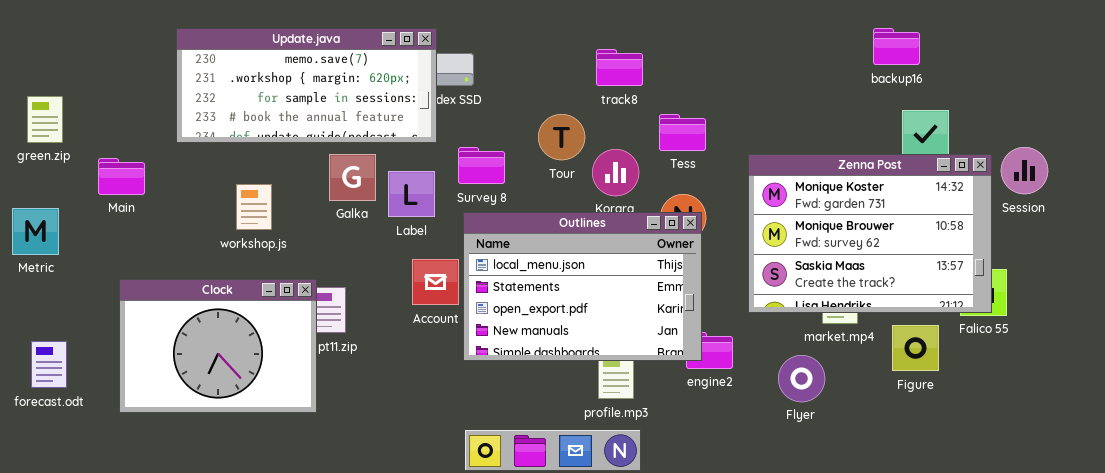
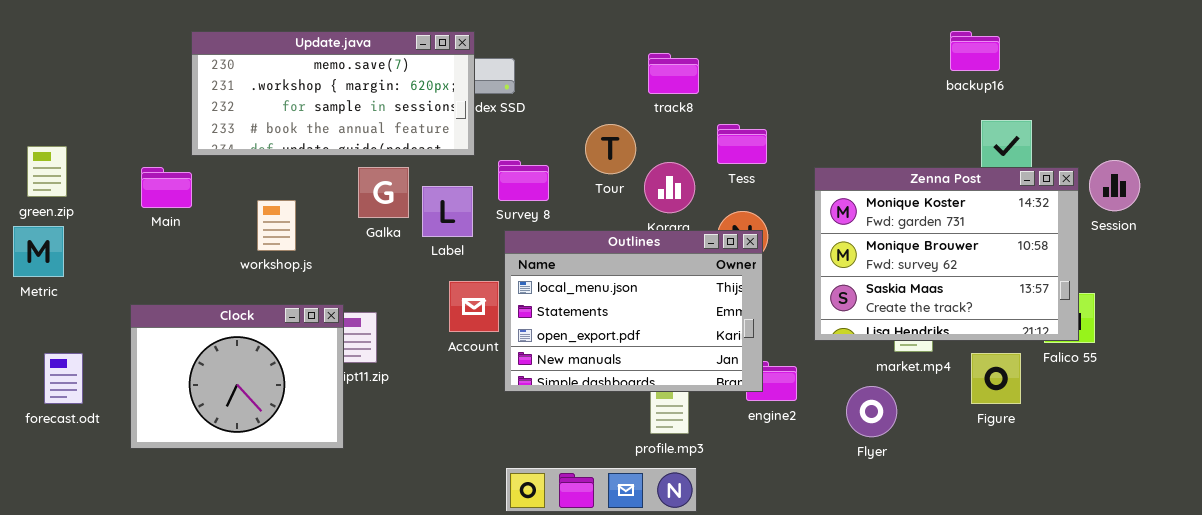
green.zip: [27,96,63,143] -> [27,146,67,197], moved
Main: [98,158,145,195] -> [141,167,192,208], moved
forecast.odt: [31,341,67,388] -> [44,353,83,404], moved

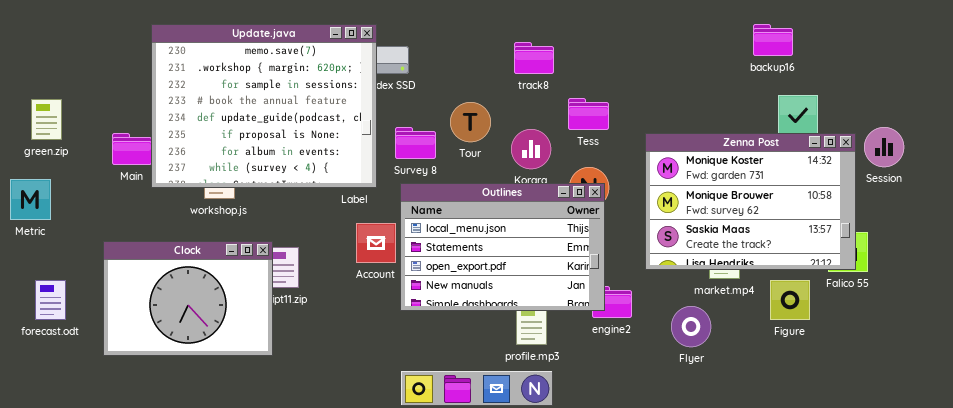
Update.java: [191,31,475,156] -> [151,24,377,188], resized
Tour: [585,124,636,174] -> [450,102,491,142], moved
green.zip: [27,146,67,197] -> [31,99,62,140], moved

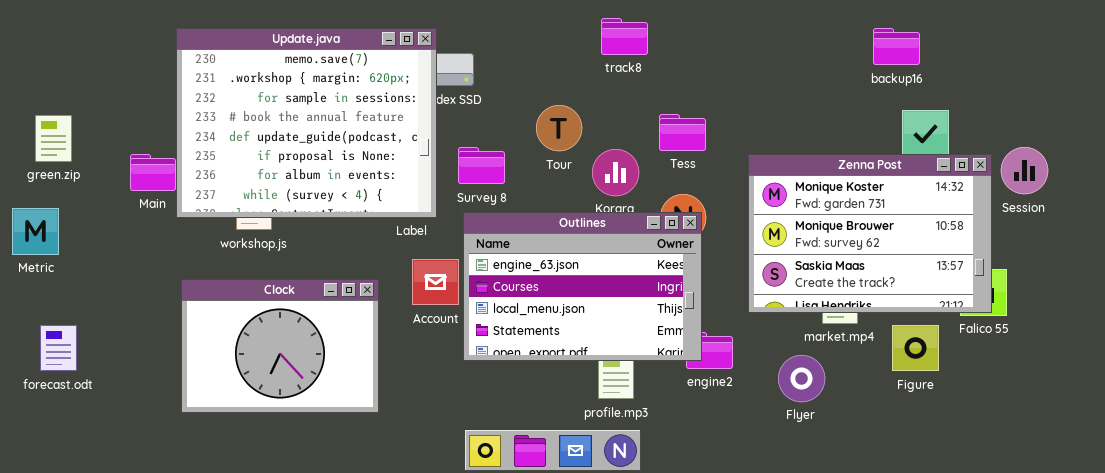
track8: [514,42,554,74] -> [601,18,648,55], moved
Tour: [450,102,491,142] -> [536,105,582,151], moved
Outlines: [400,183,605,311] -> [463,212,702,361], scrolled up 2 rows
Clock: [103,241,273,356] -> [181,279,379,413], moved

